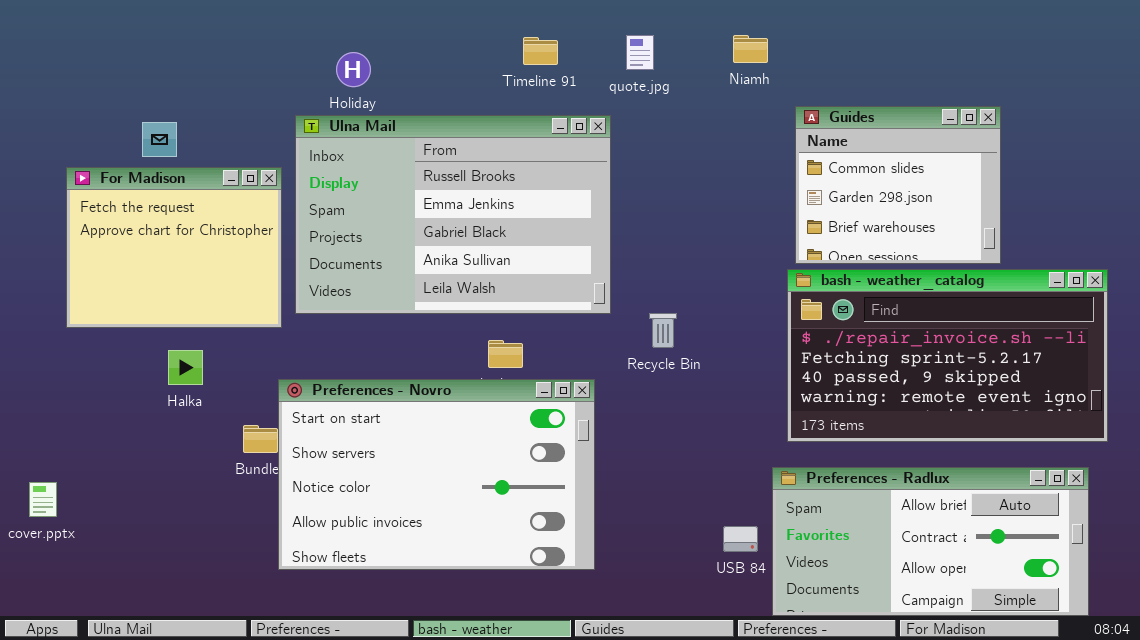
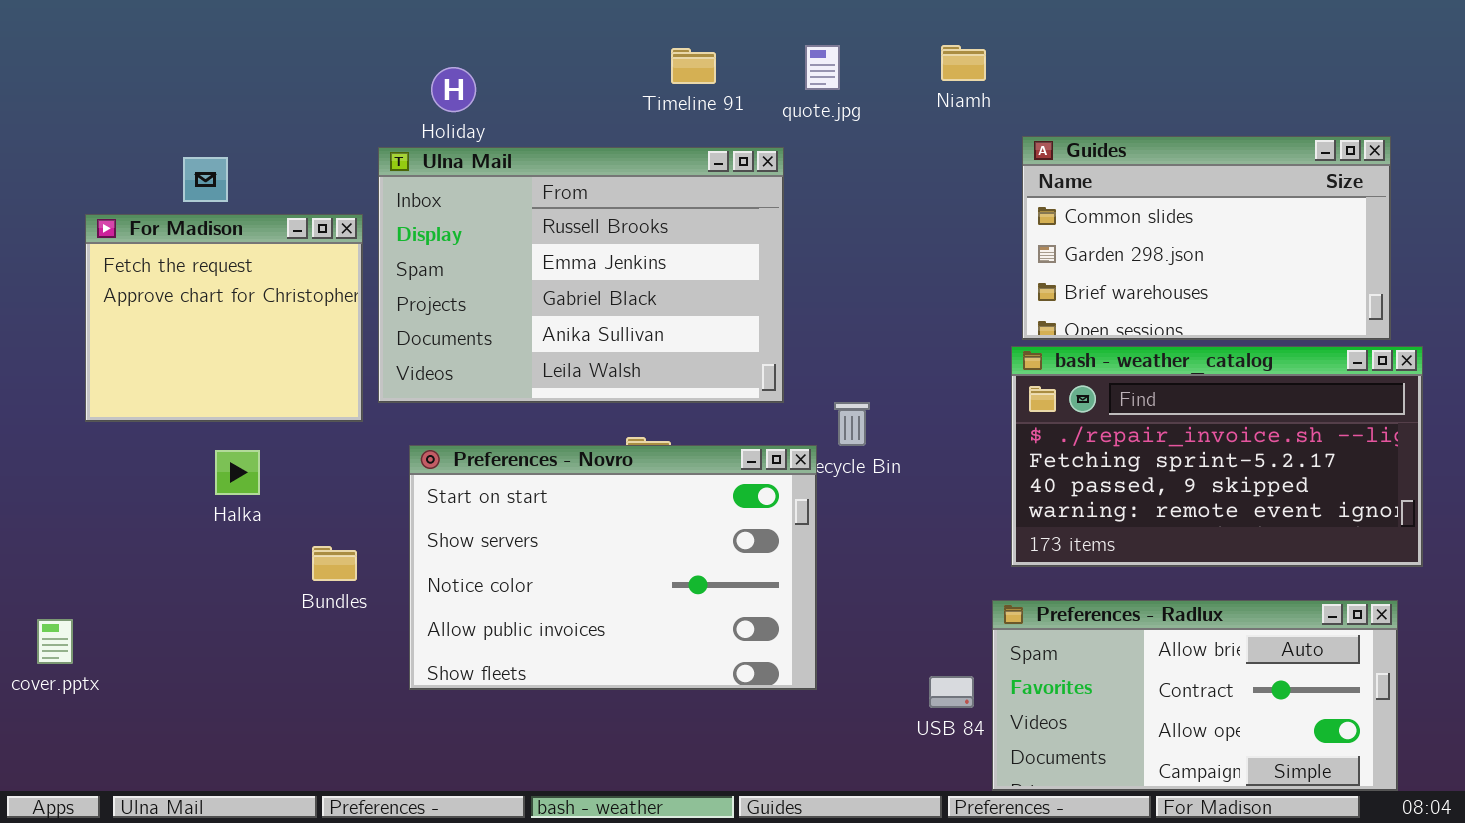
Guides: [795,106,1001,264] -> [1022,136,1391,340], resized
Preferences - Novro: [278,379,595,570] -> [409,445,817,690], moved

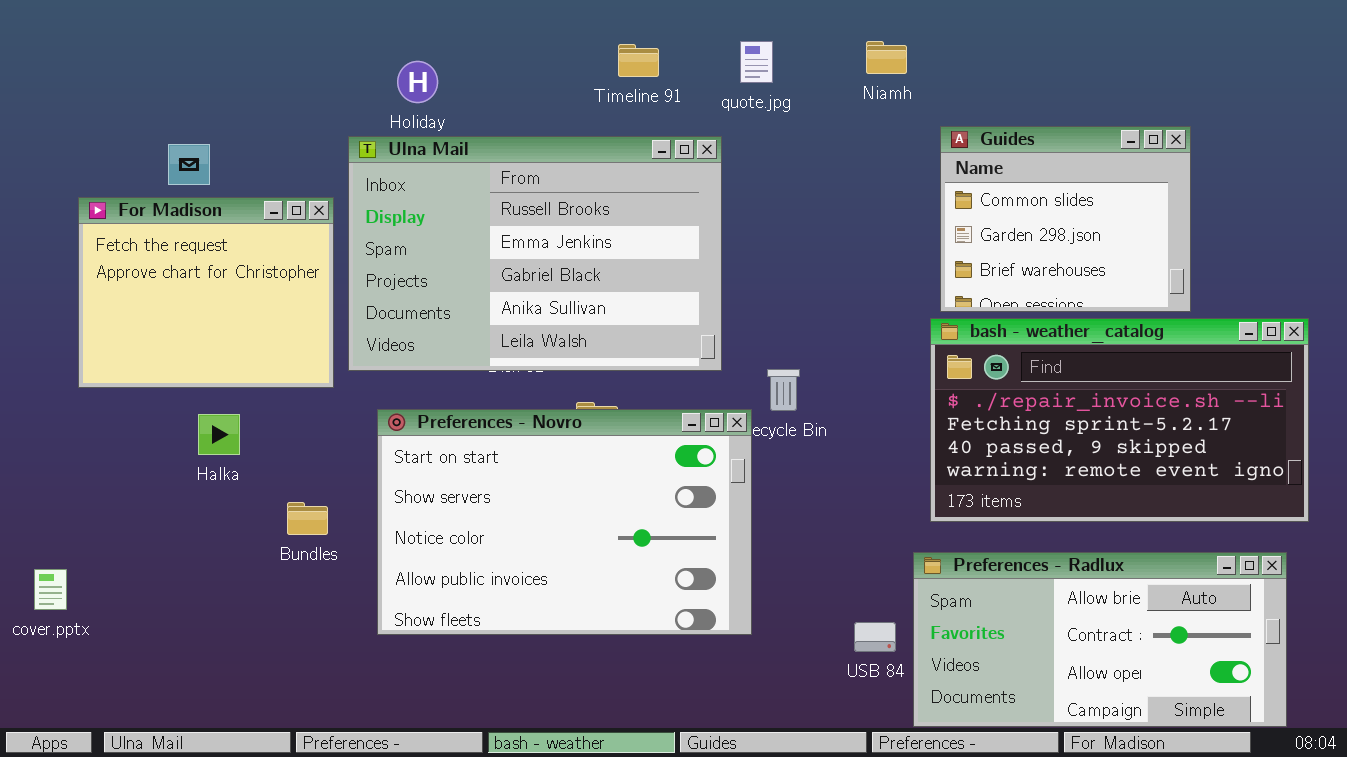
Guides: [1022,136,1391,340] -> [940,126,1191,312], resized

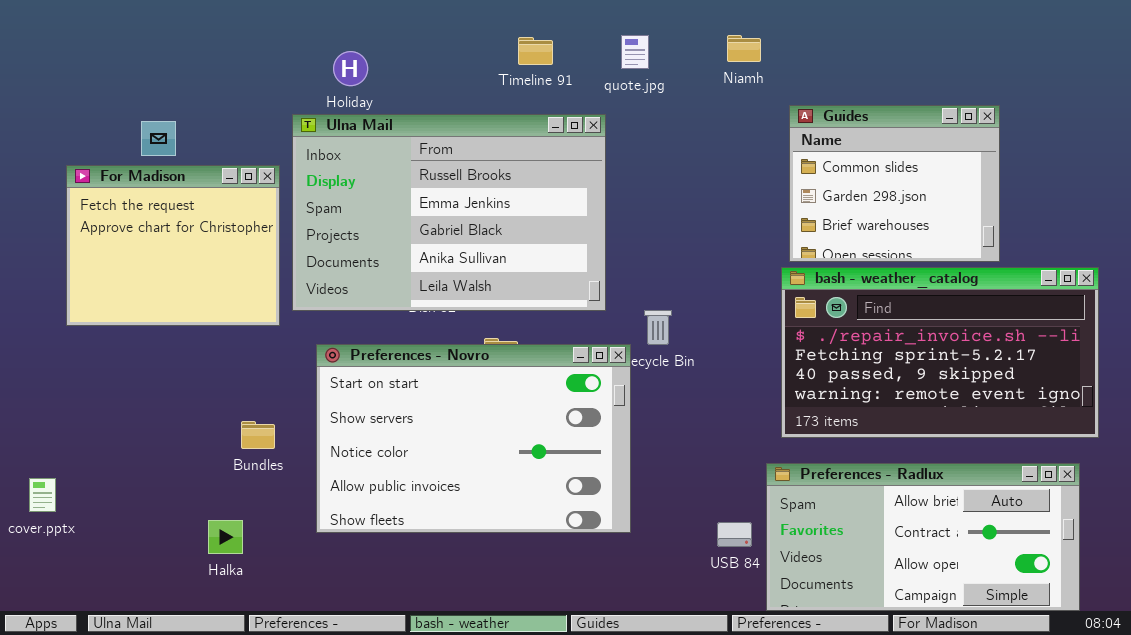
Halka: [198,414,240,455] -> [208,520,243,554], moved

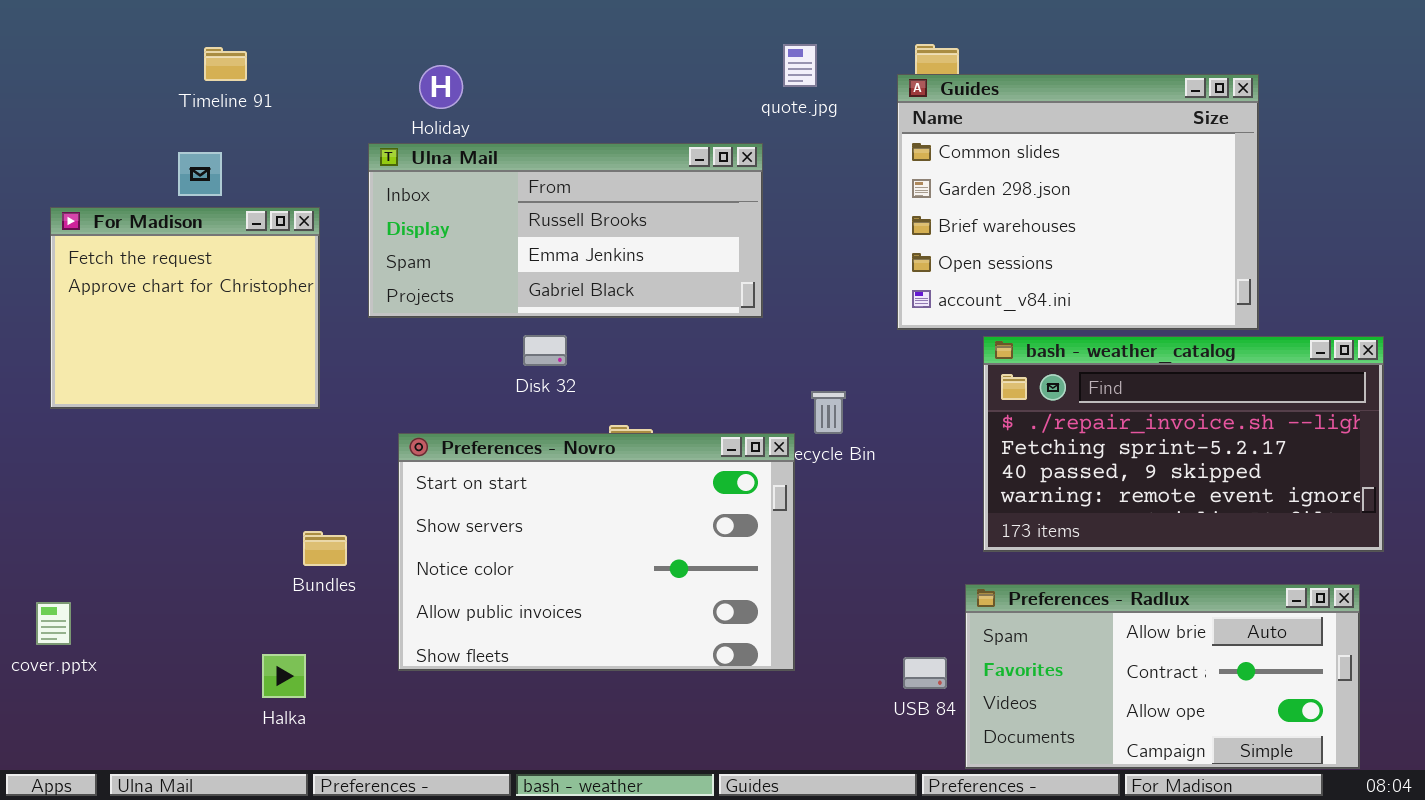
Timeline 91: [518,37,553,65] -> [204,47,247,81], moved
Guides: [789,105,1000,262] -> [897,74,1259,330], resized
Ulna Mail: [292,114,606,311] -> [368,143,763,318], resized
For Madison: [66,165,280,326] -> [50,207,320,409], moved

